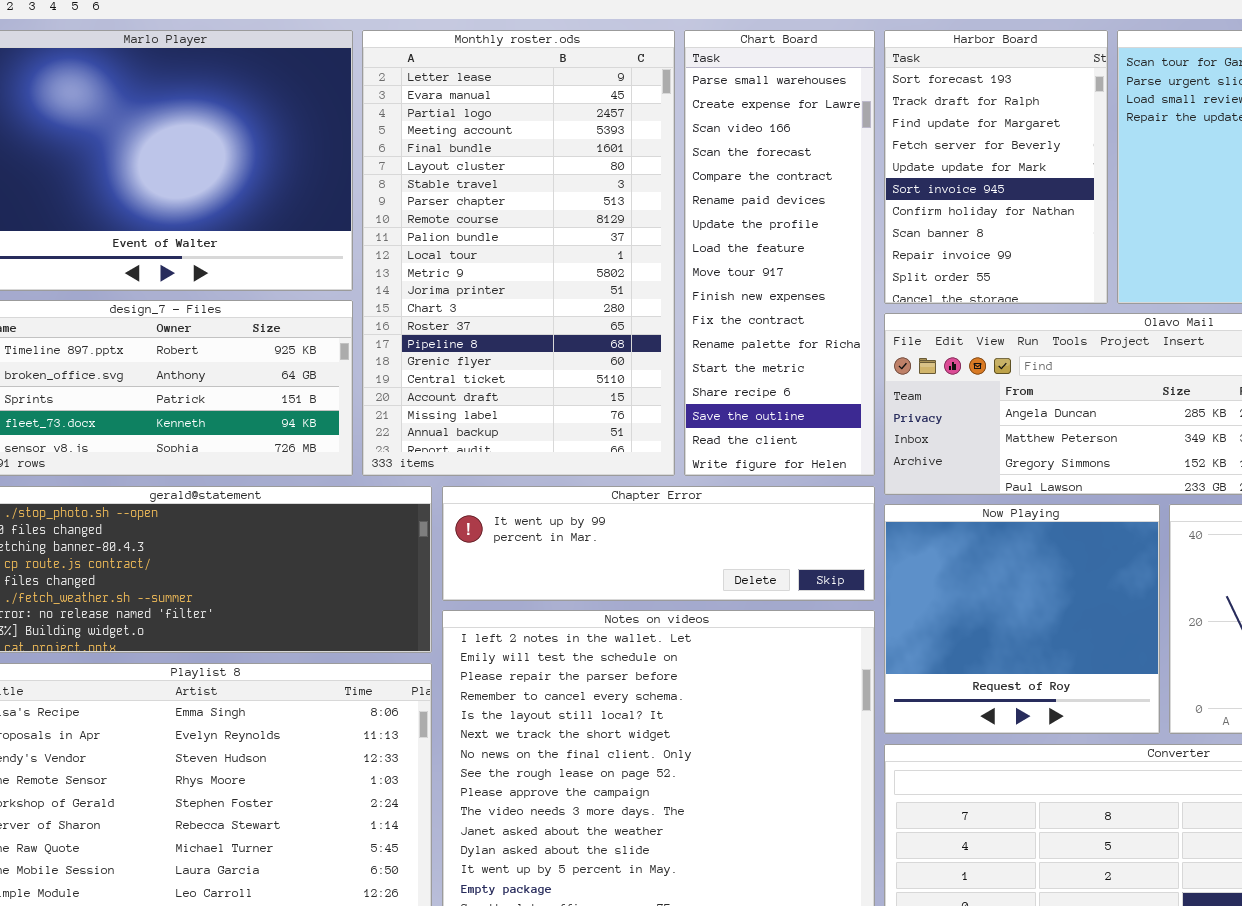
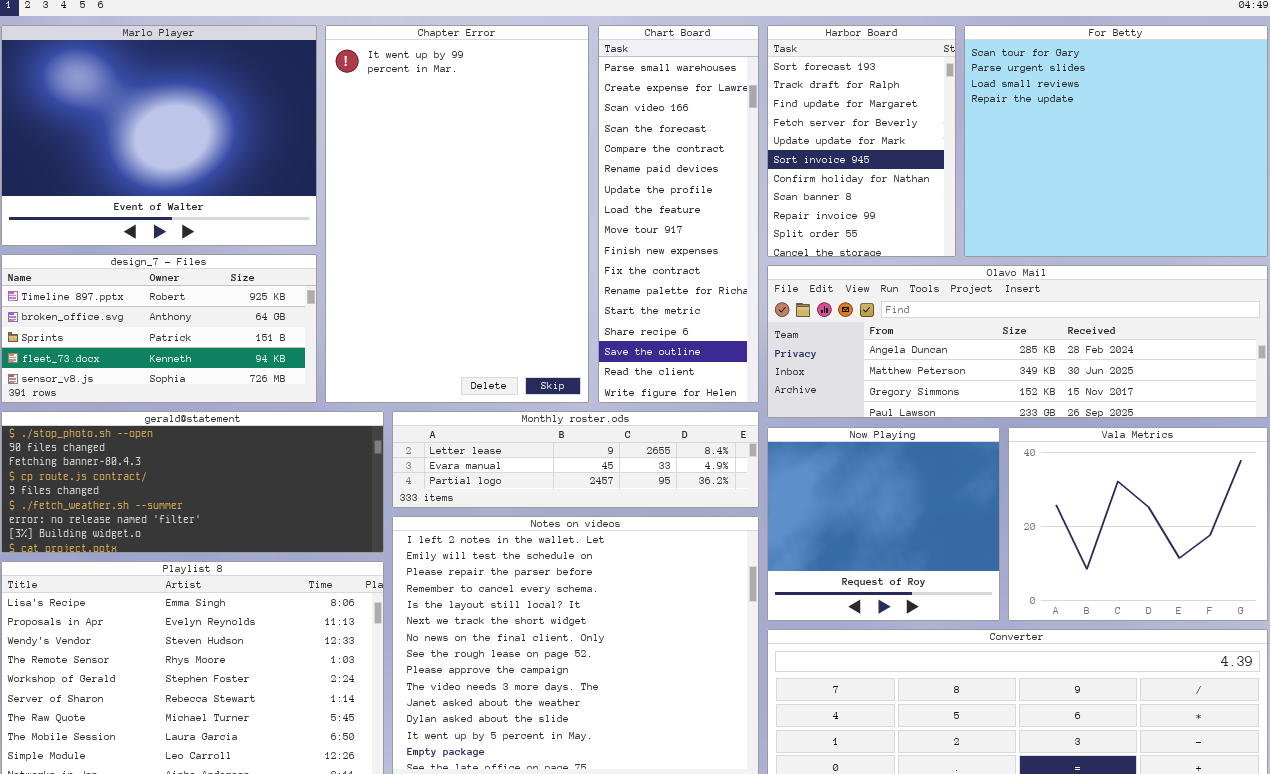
Monthly roster.ods: [362,30,675,476] -> [392,411,759,508], moved, resized
Chapter Error: [442,486,875,601] -> [325,25,589,403], moved, resized

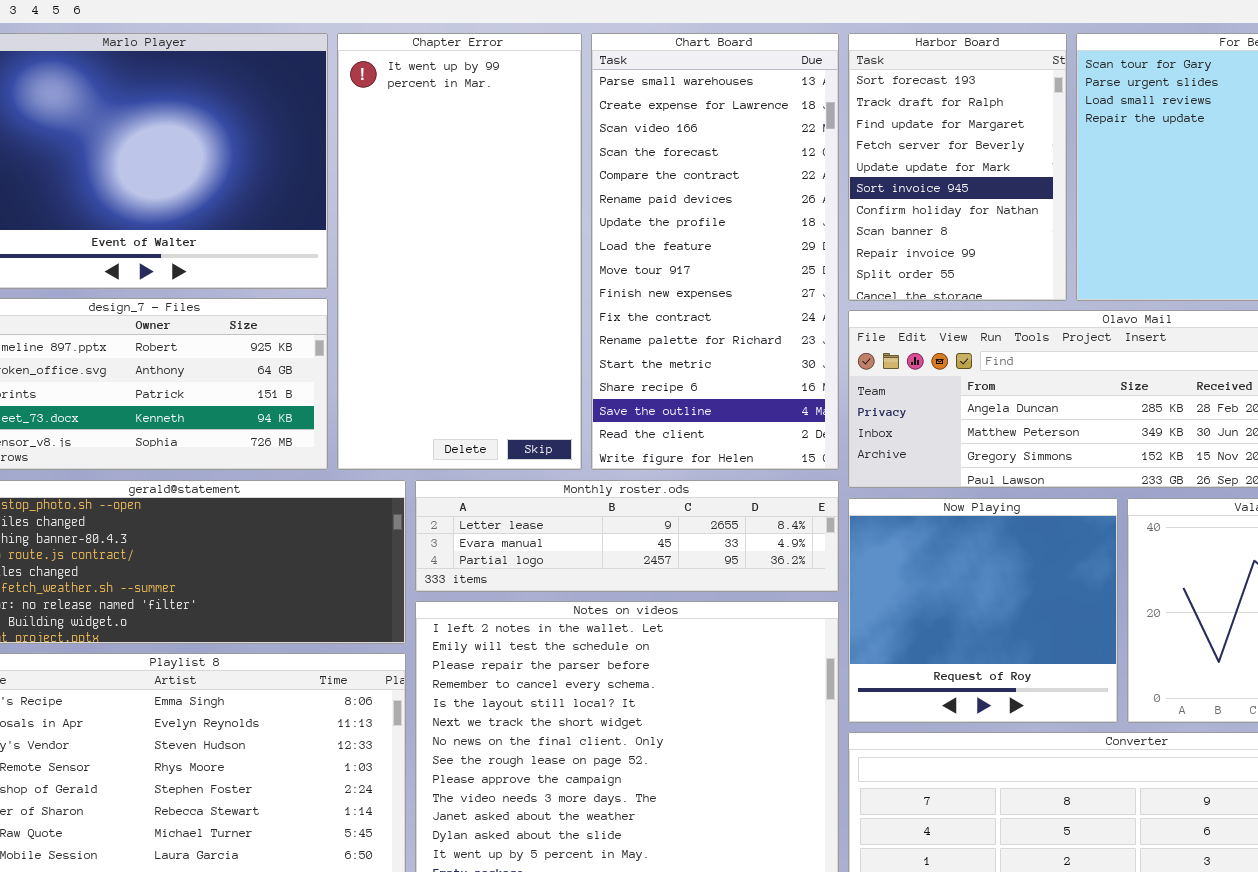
Chapter Error: [325,25,589,403] -> [337,33,582,470], resized
Chart Board: [598,25,759,403] -> [591,33,839,470], resized

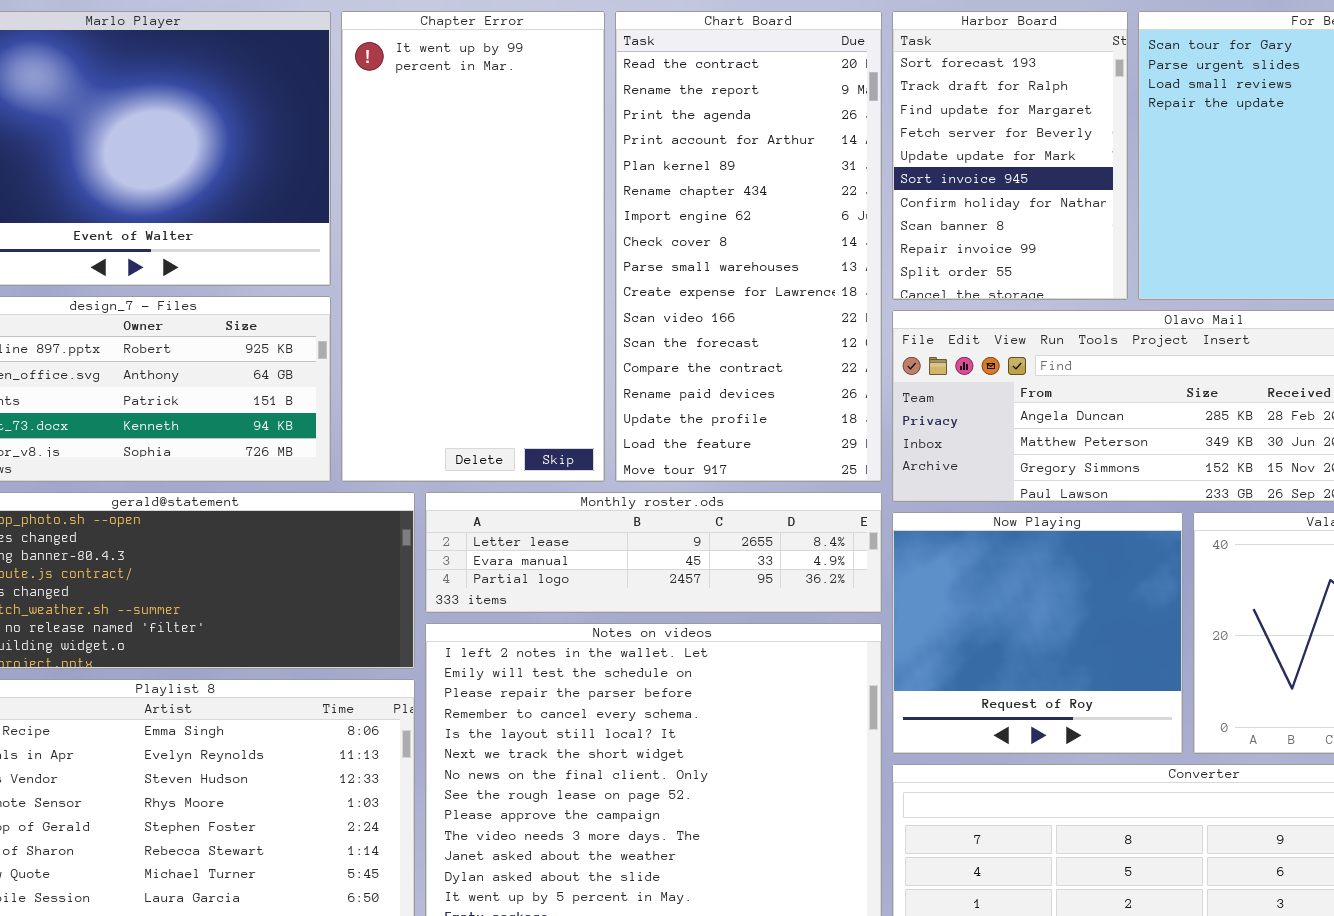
Chart Board: [591,33,839,470] -> [615,11,882,482], scrolled up 8 rows

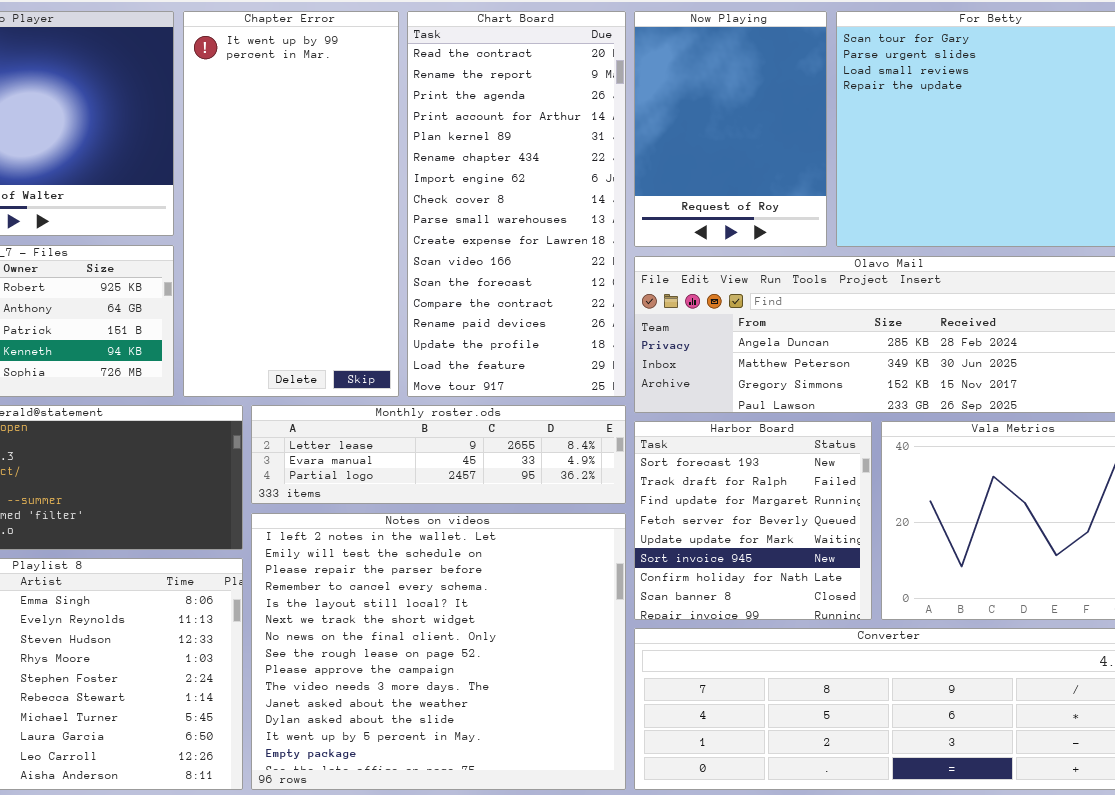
Harbor Board: [892,11,1128,300] -> [634,421,872,620], moved, resized
Now Playing: [892,512,1183,754] -> [634,11,827,247], moved, resized

